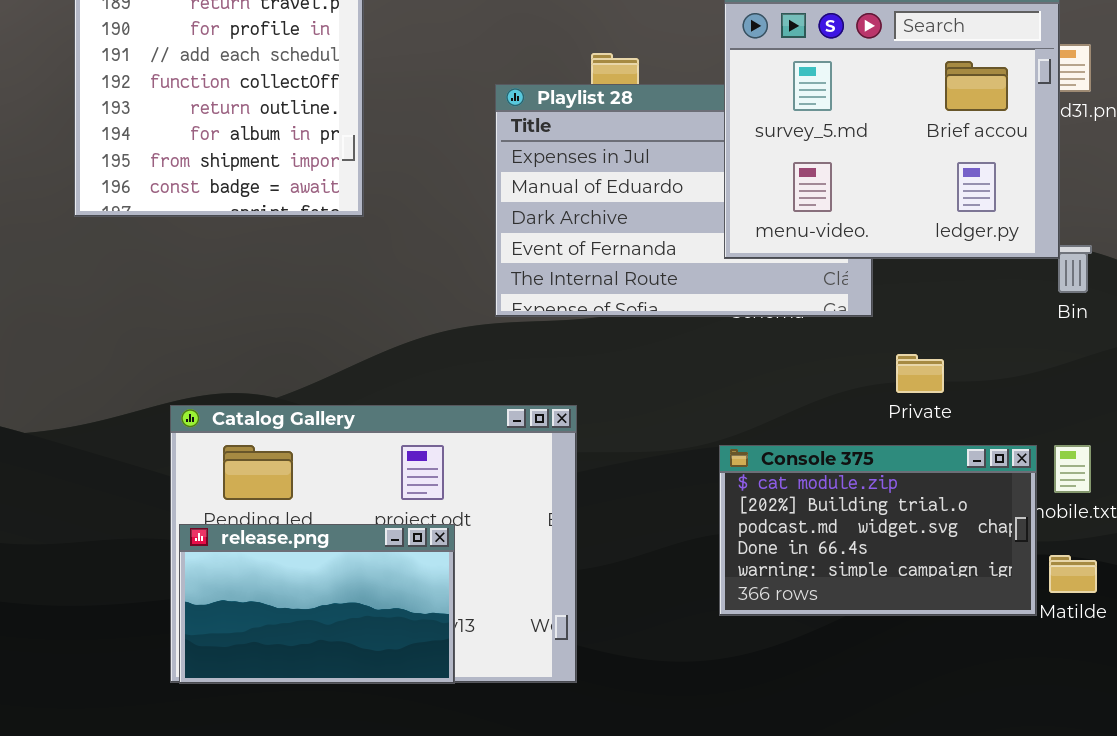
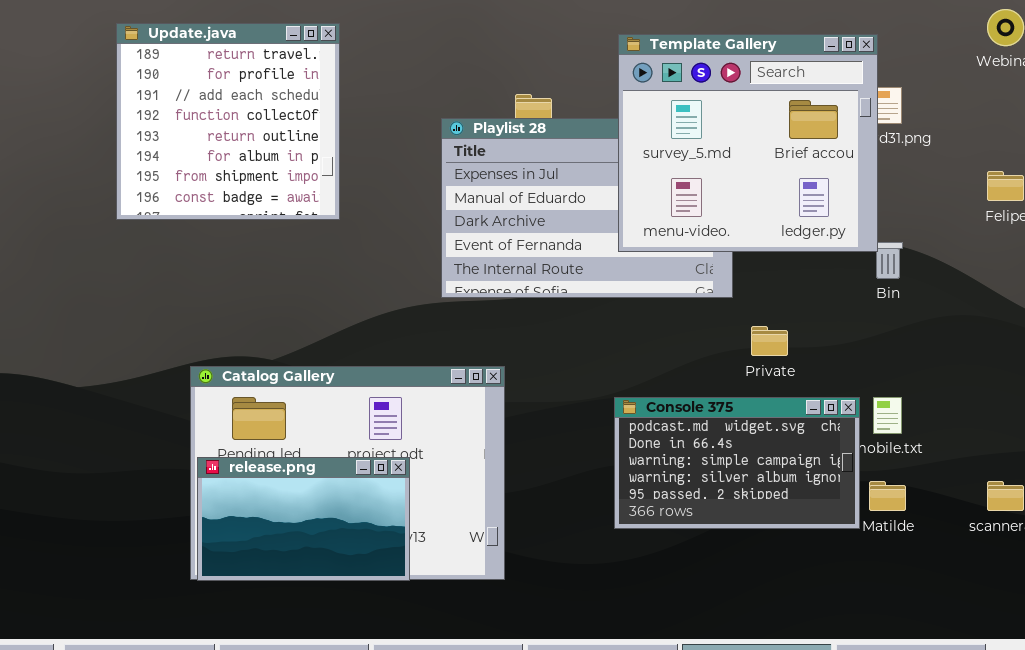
Console 375: [719,445,1037,616] -> [614,397,860,529], scrolled down 2 rows

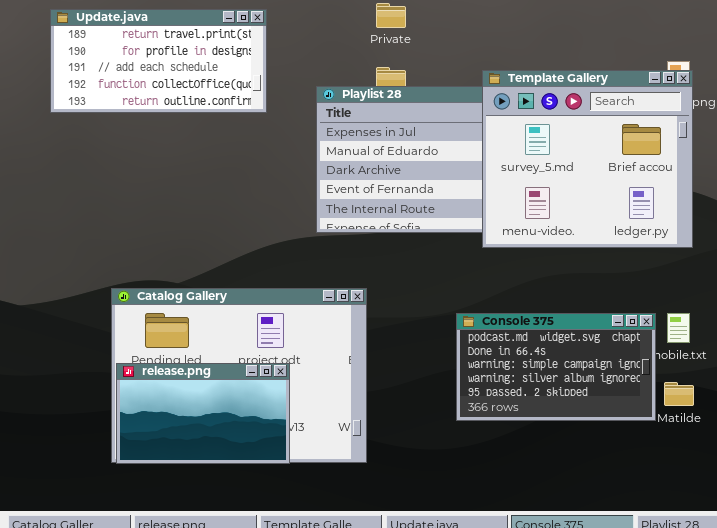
Update.java: [116,23,340,220] -> [50,9,267,113], resized
Template Gallery: [618,34,878,252] -> [482,70,693,248], moved
Private: [751,326,788,356] -> [376,3,406,28], moved

